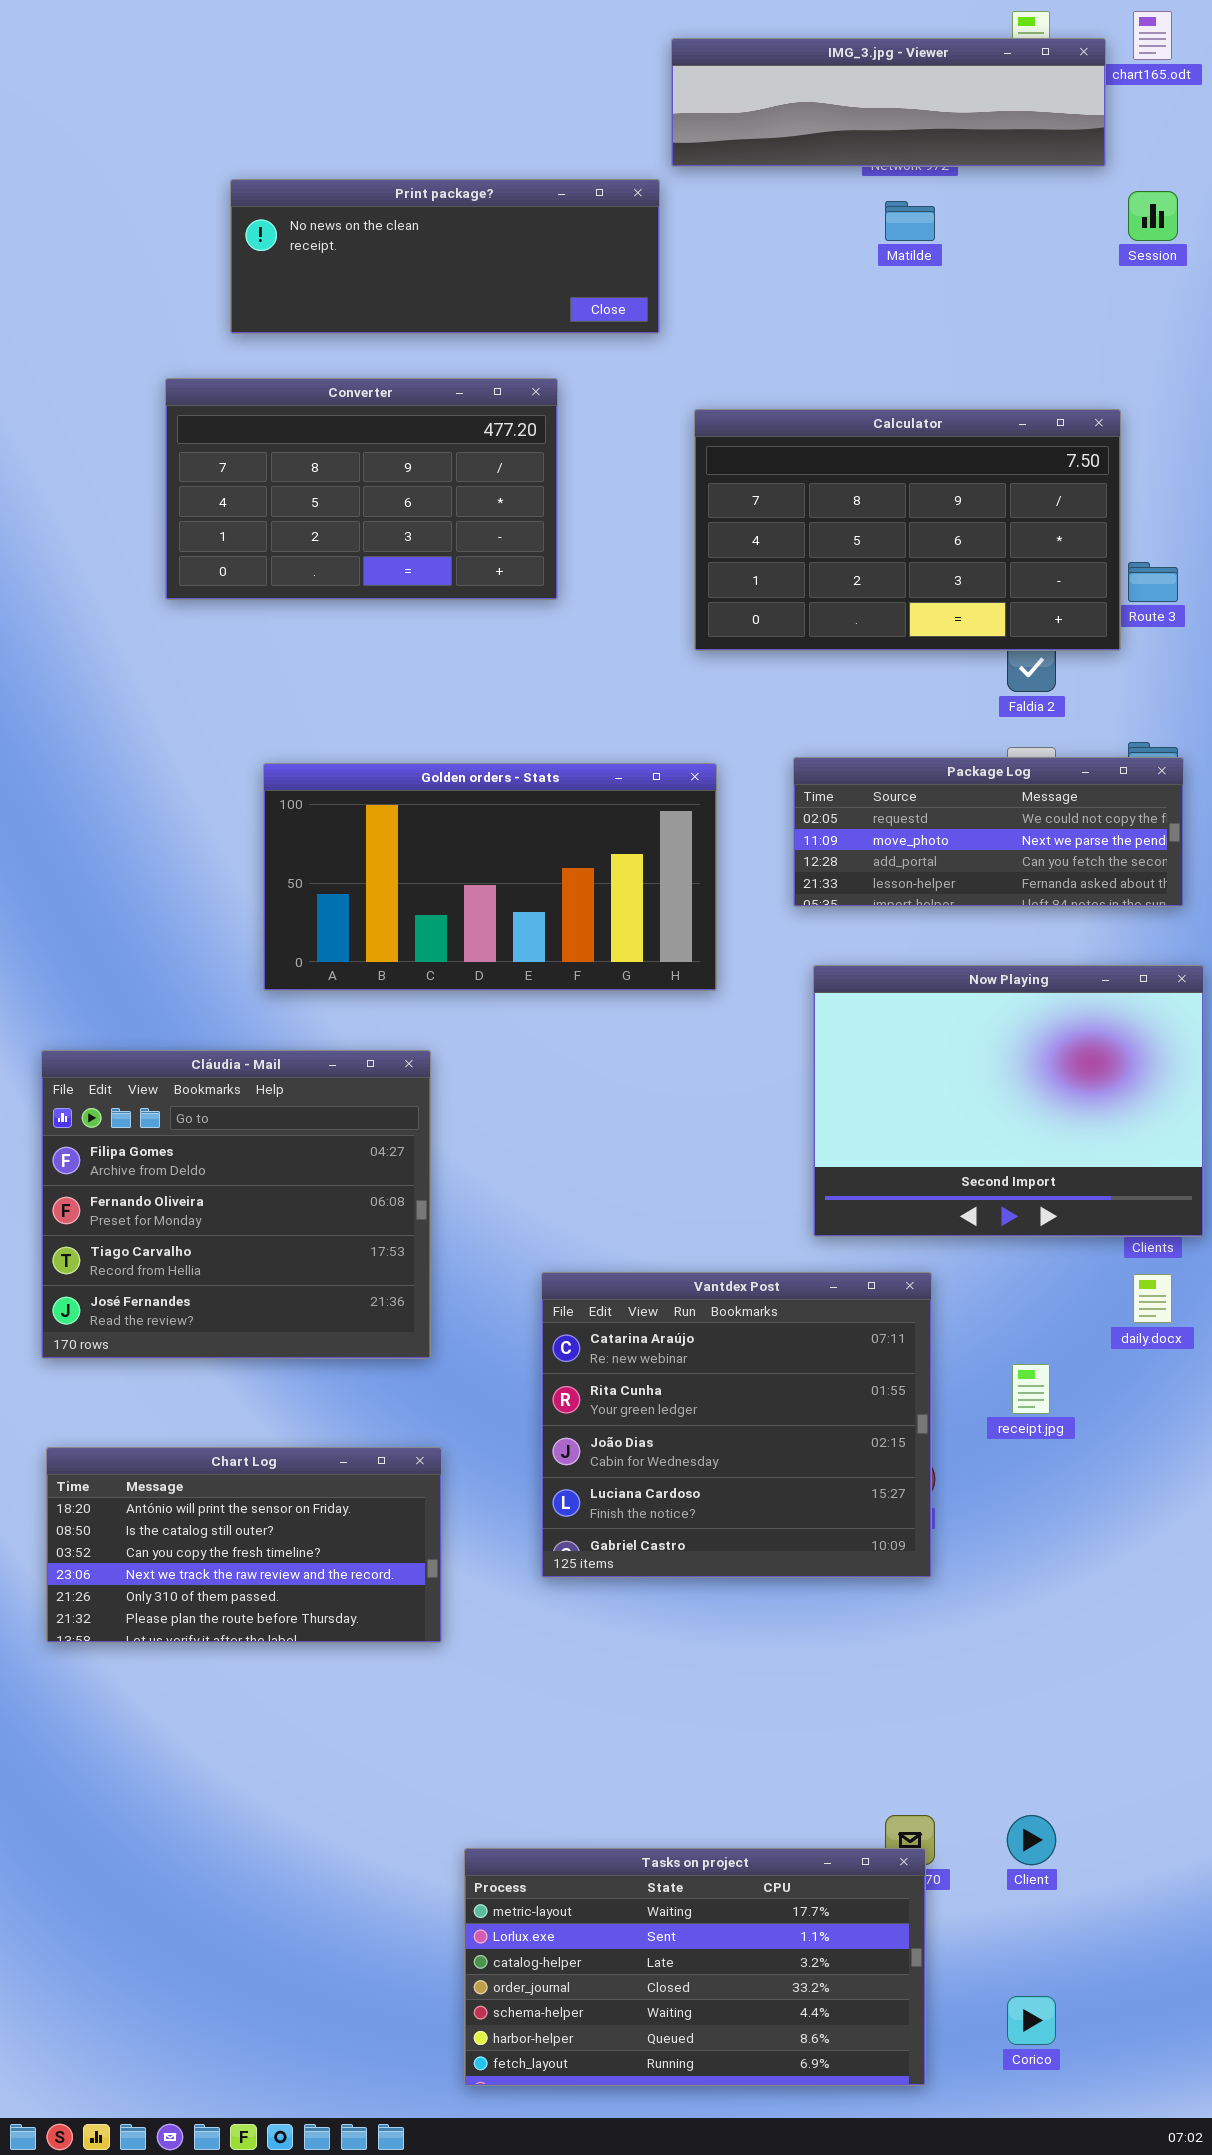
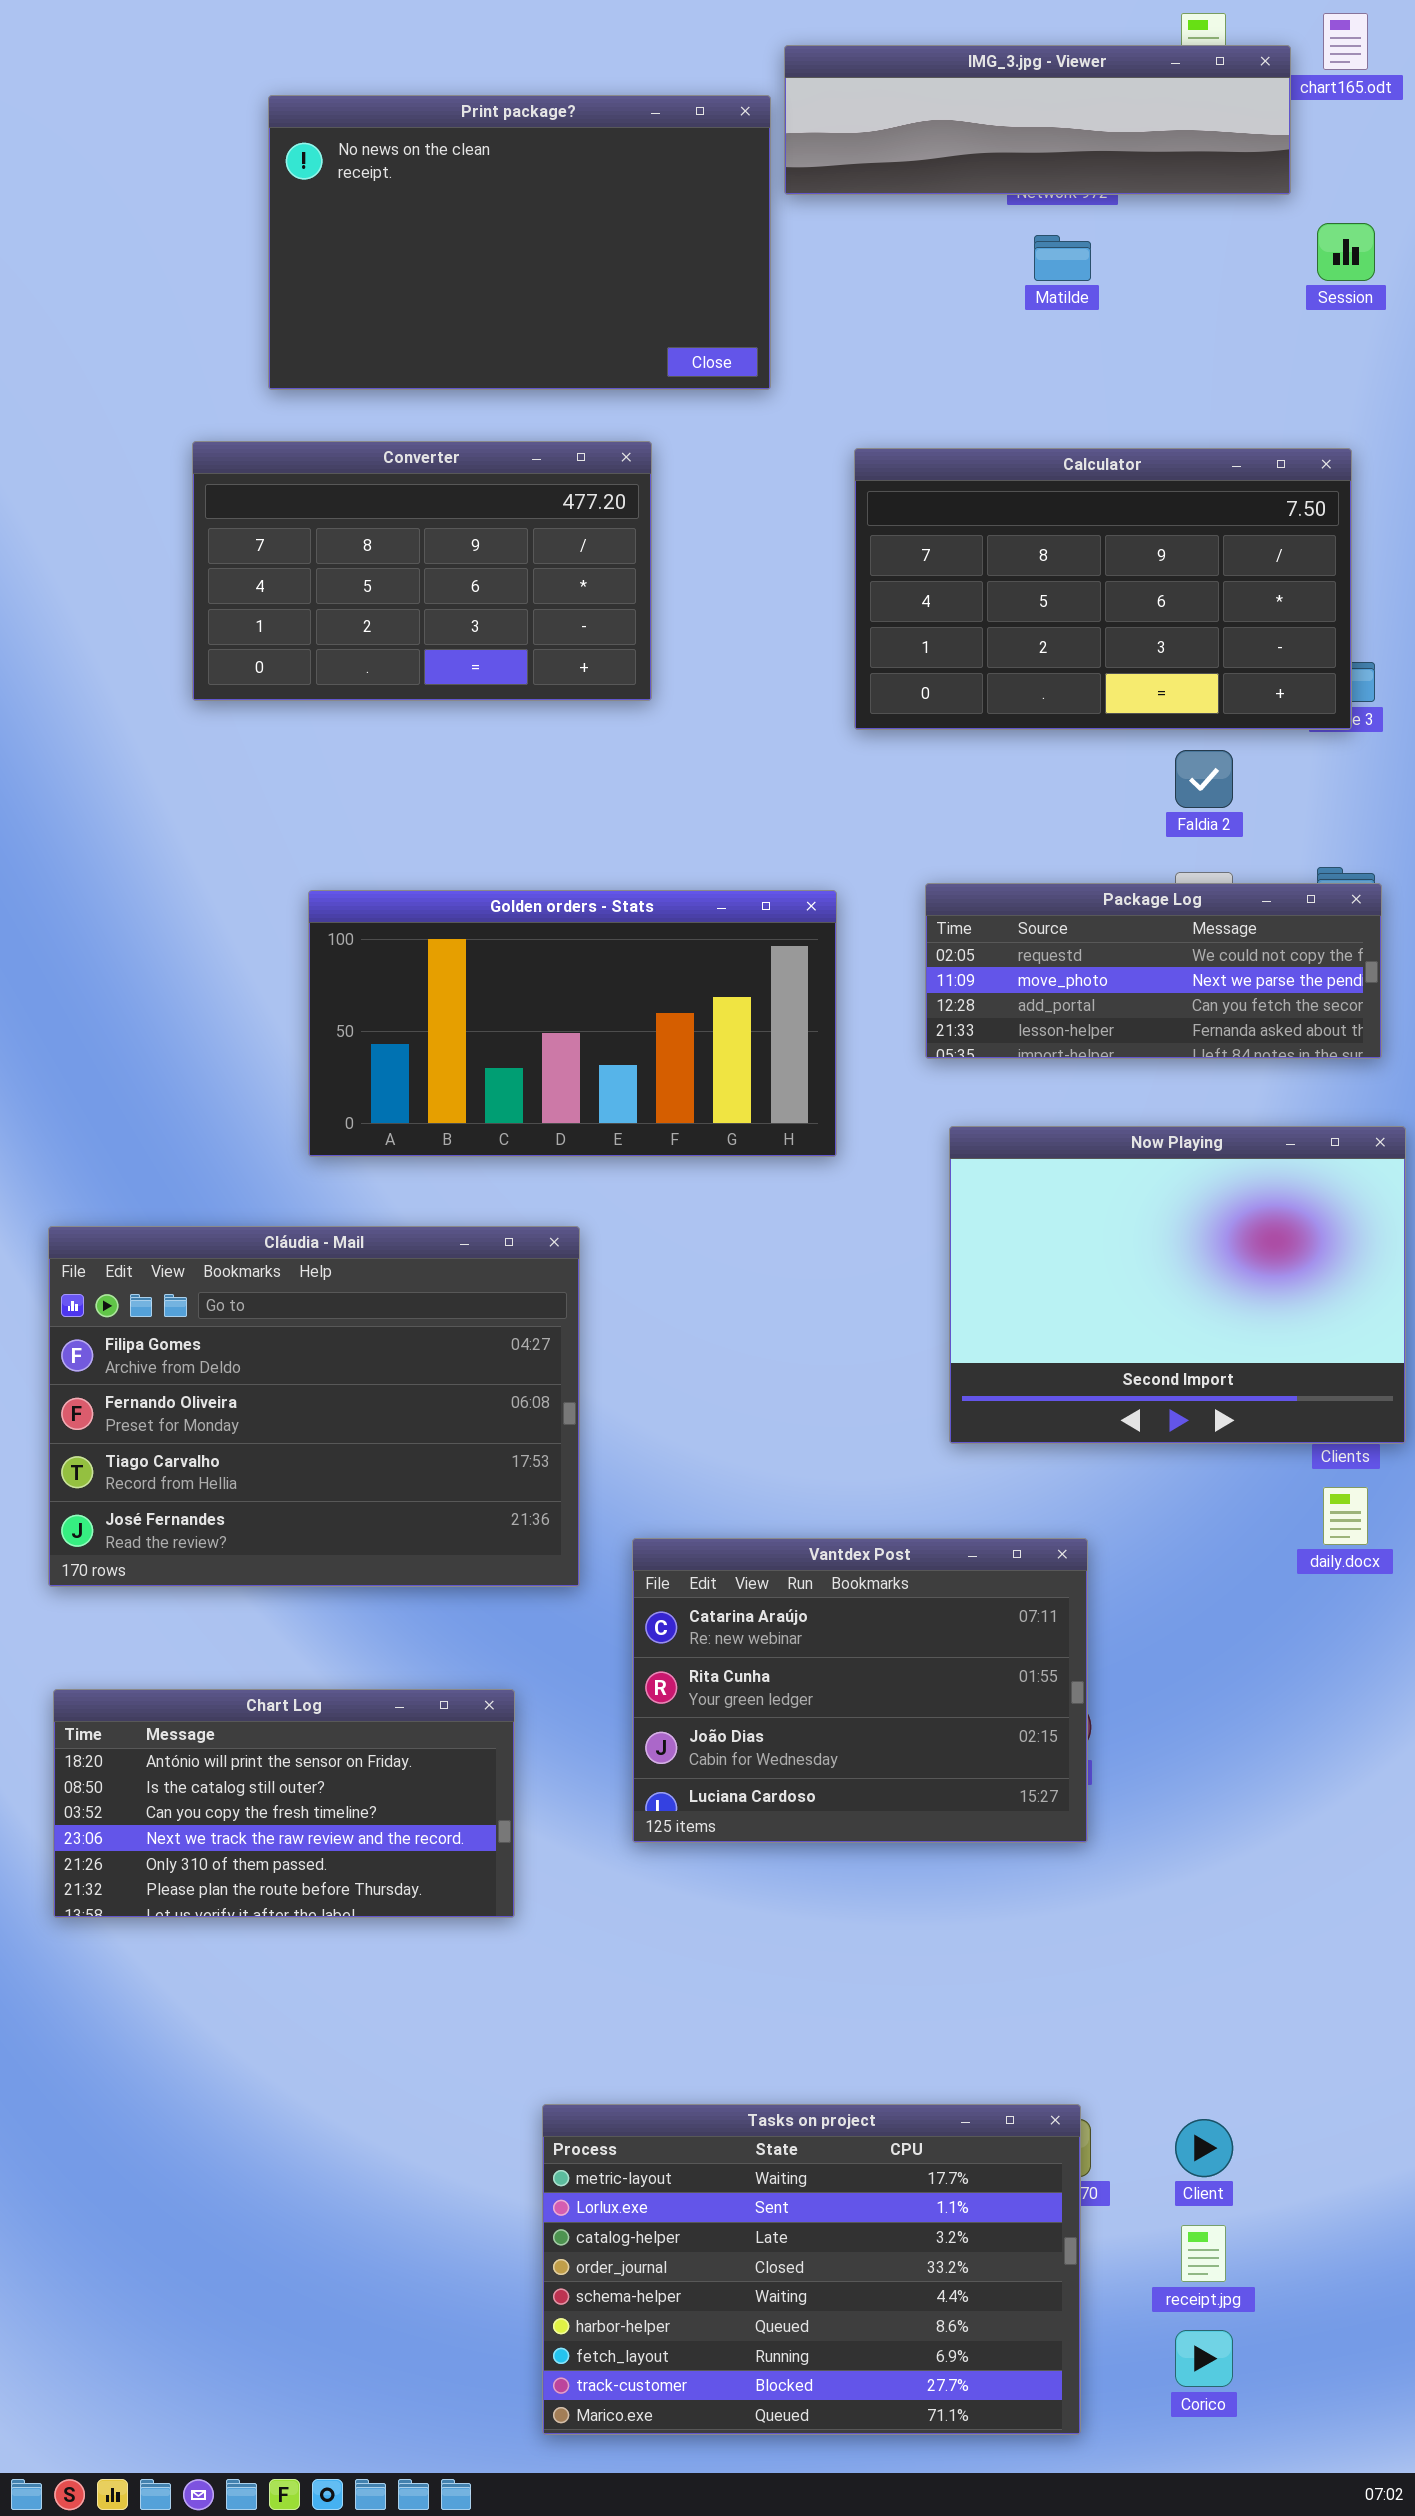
Print package?: [230,179,660,334] -> [268,95,771,390], resized
Calculator: [694,409,1121,651] -> [854,448,1352,730], moved
Cláudia - Mail: [41,1050,431,1359] -> [48,1226,580,1587], resized
Vantdex Post: [541,1272,932,1578] -> [632,1538,1088,1843], resized
receipt.jpg: [1012,1364,1050,1414] -> [1181,2225,1226,2282], moved
Tasks on project: [464,1848,926,2086] -> [542,2104,1081,2435], resized

